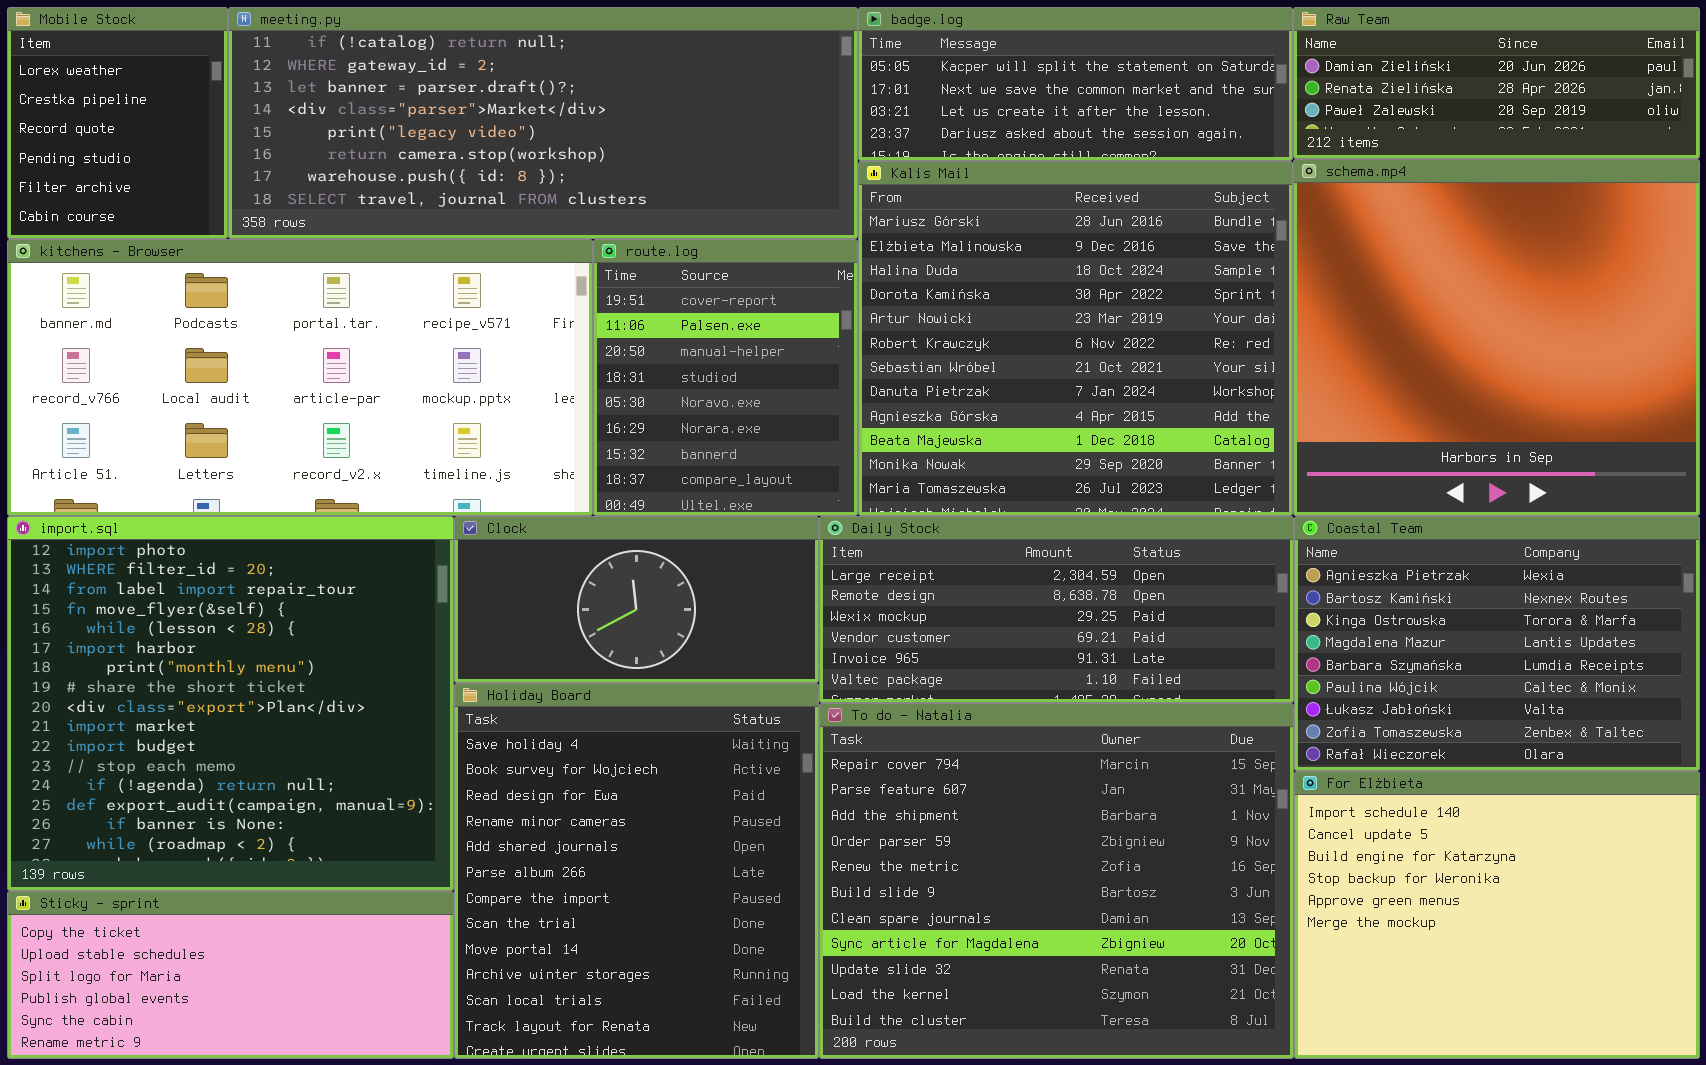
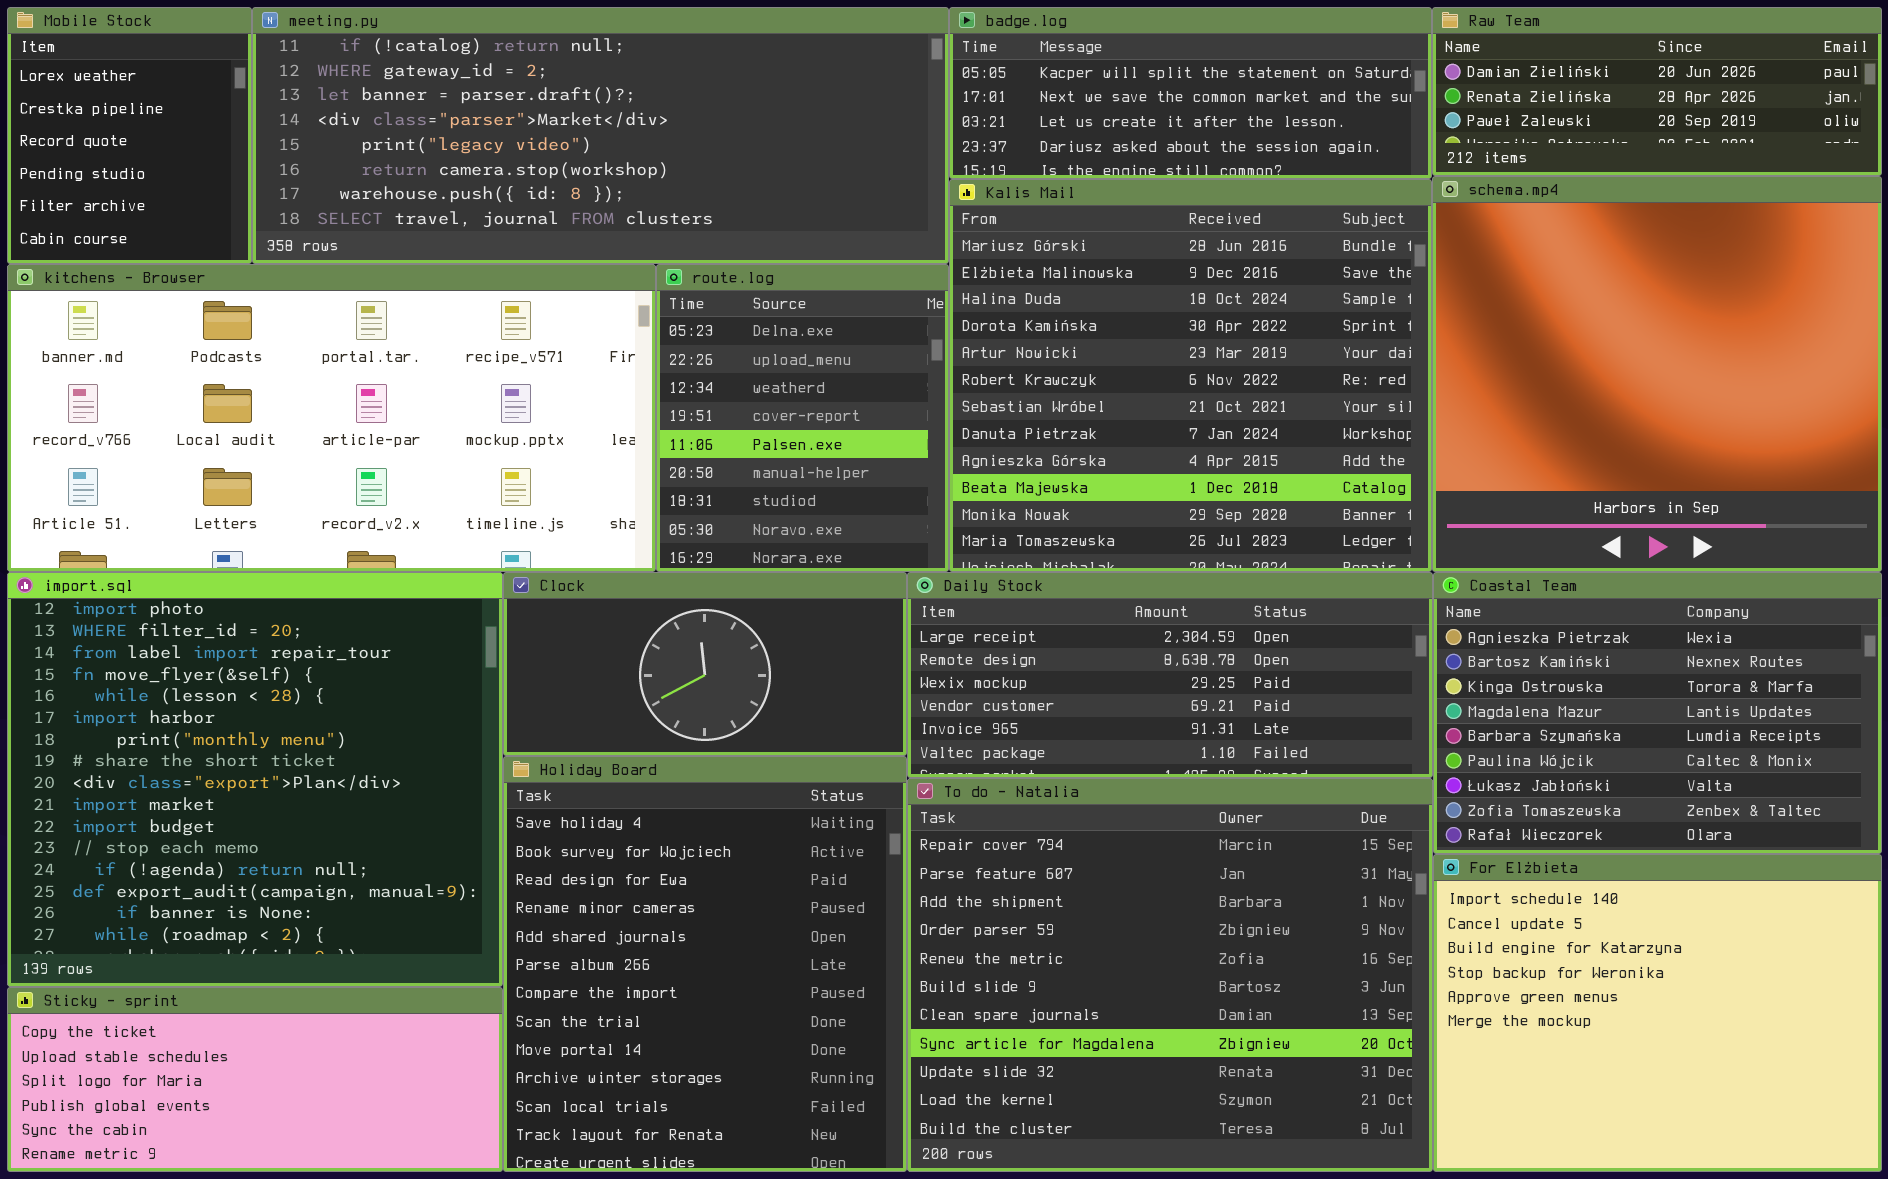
route.log: [593,239,858,516] -> [656,264,949,572], scrolled up 3 rows

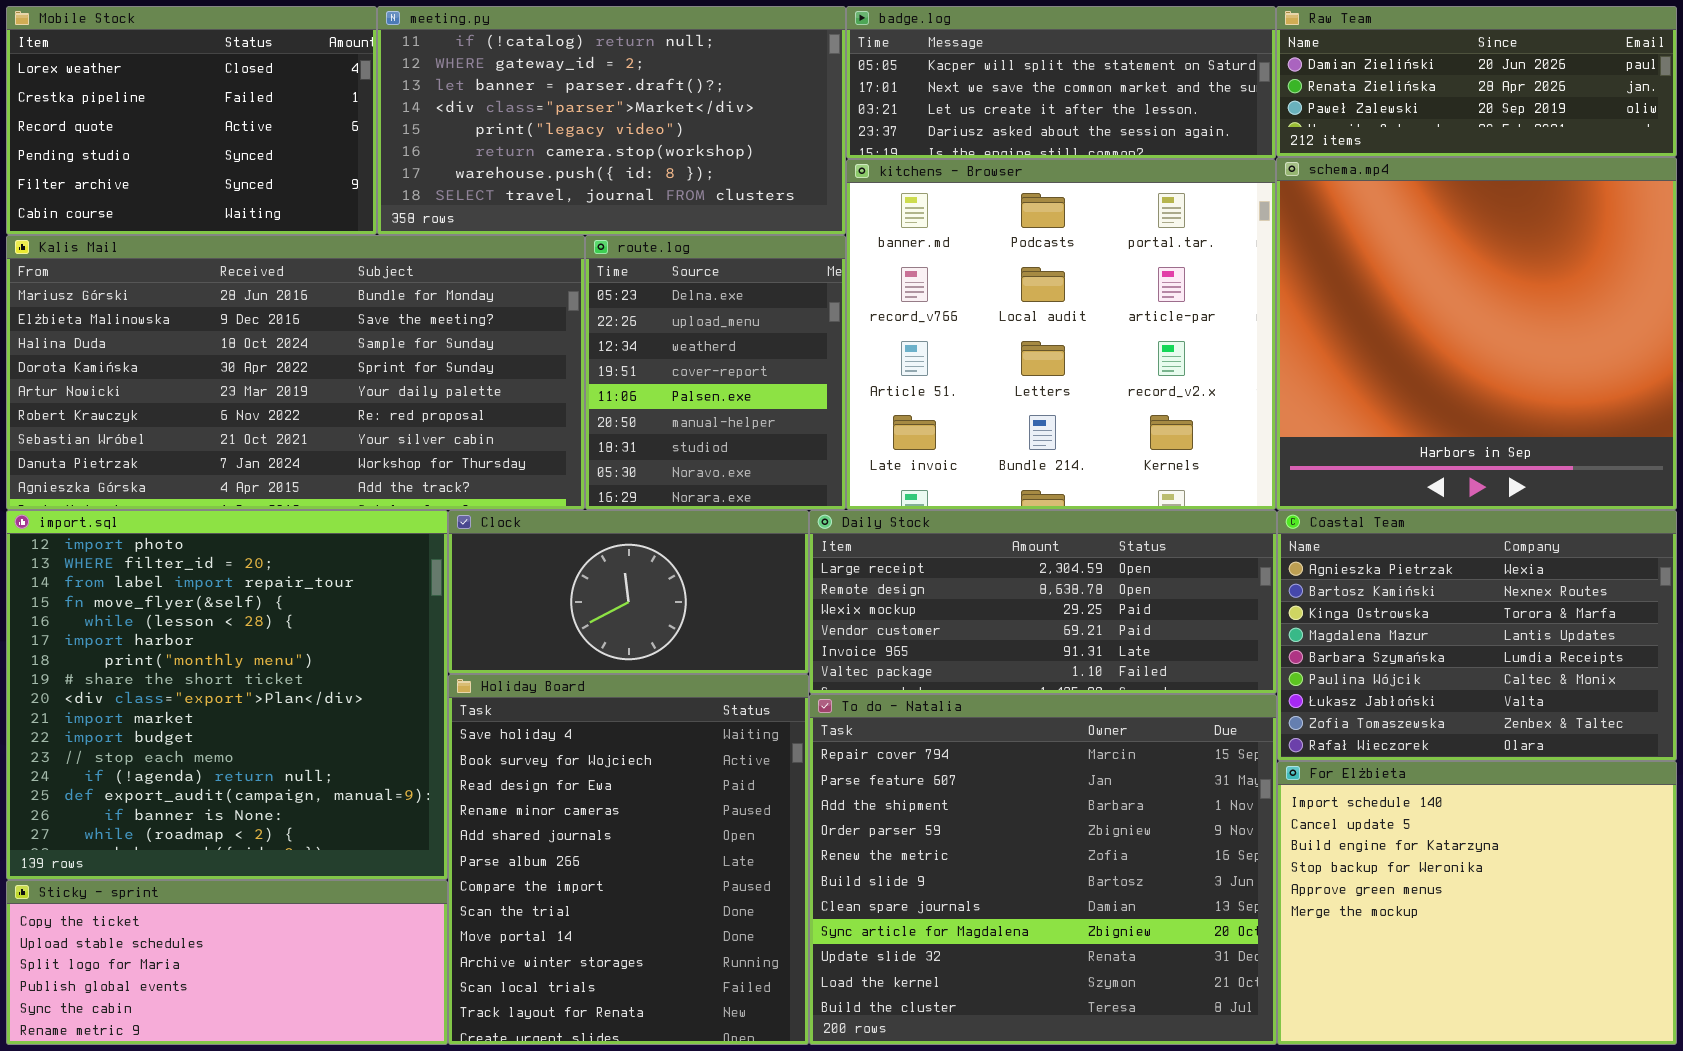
Mobile Stock: [7,7,252,264] -> [6,6,377,235], resized
meeting.py: [252,7,949,264] -> [377,6,846,235], resized
Kalis Mail: [949,179,1432,572] -> [6,235,585,510], moved, resized
kitchens - Browser: [7,264,656,572] -> [846,159,1276,510], moved, resized

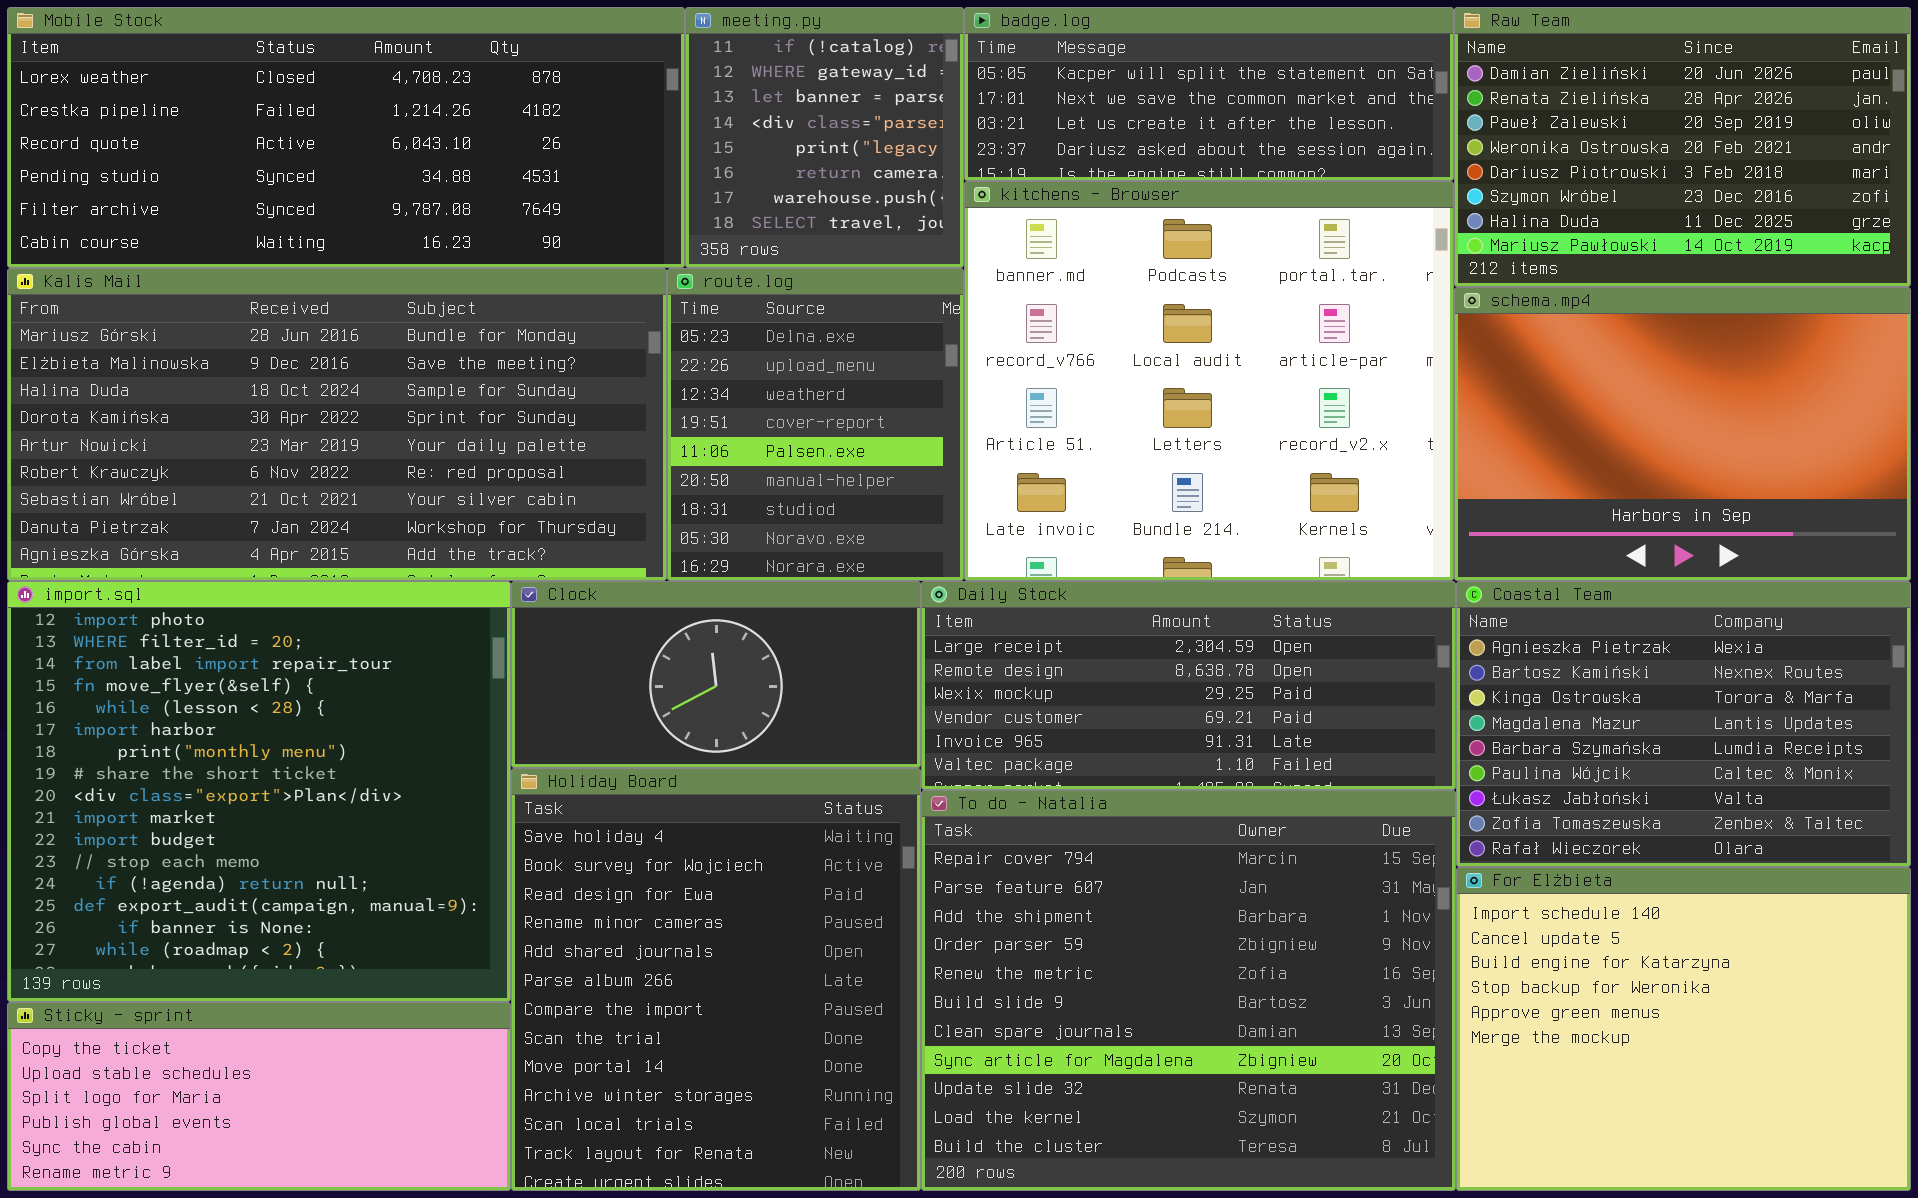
Mobile Stock: [6,6,377,235] -> [7,7,685,268], resized
meeting.py: [377,6,846,235] -> [685,7,964,268], resized
Raw Team: [1276,6,1677,157] -> [1454,7,1911,287], resized
schema.mp4: [1276,157,1677,510] -> [1454,287,1911,581], resized

